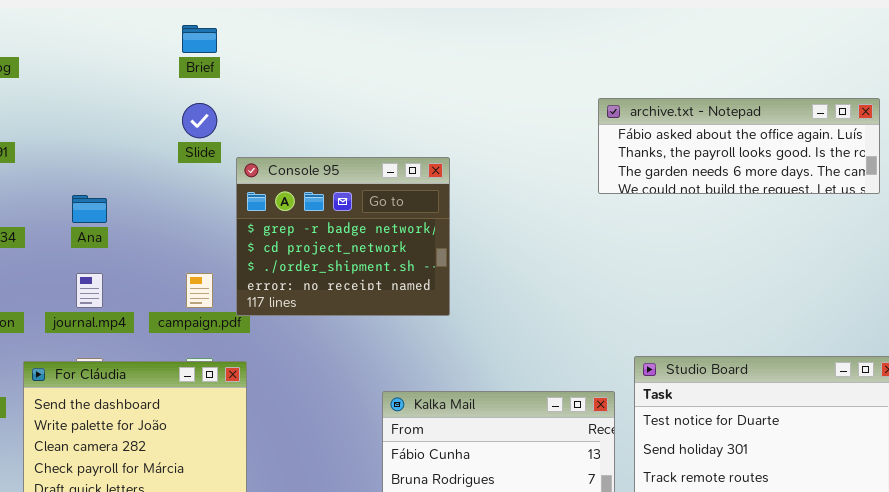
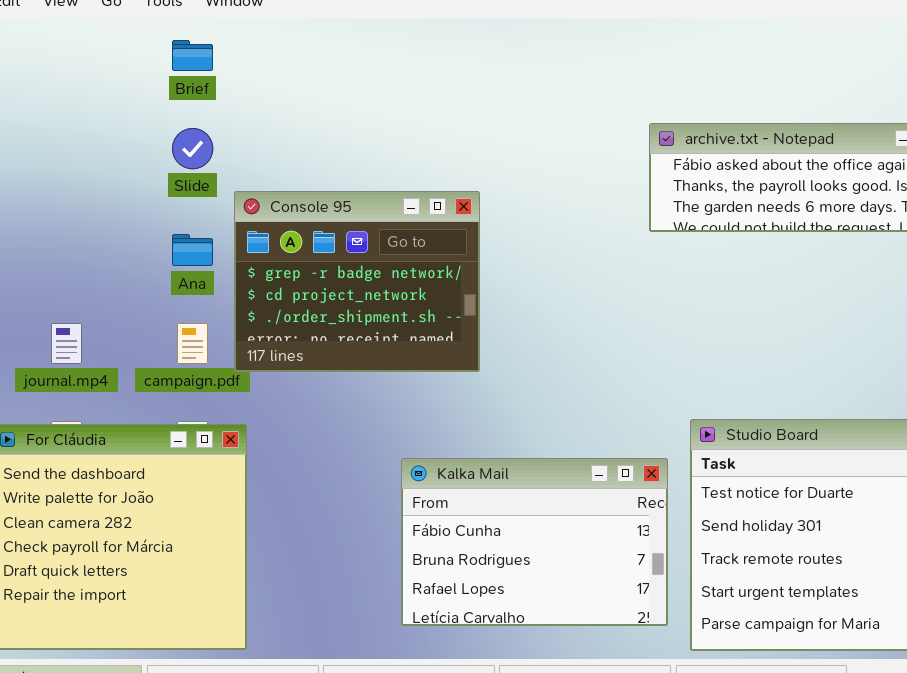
Ana: [72,195,107,223] -> [172,234,213,266], moved

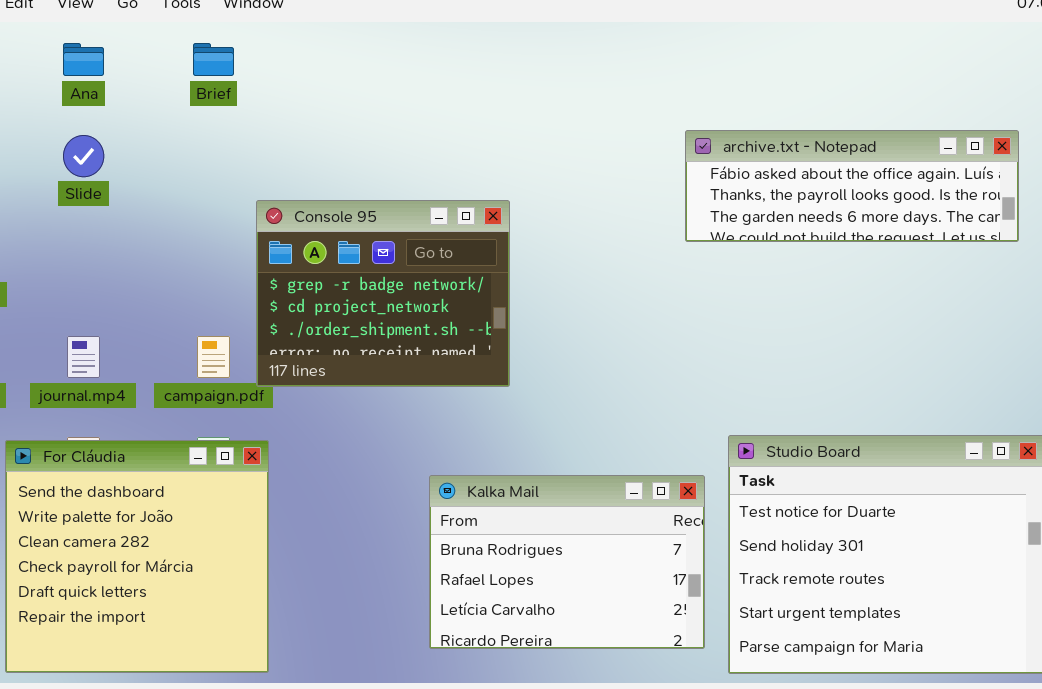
Slide: [172,128,213,169] -> [63,135,104,177], moved
Ana: [172,234,213,266] -> [63,43,104,76], moved
Kalka Mail: [401,458,668,626] -> [429,475,705,649], scrolled down 1 row

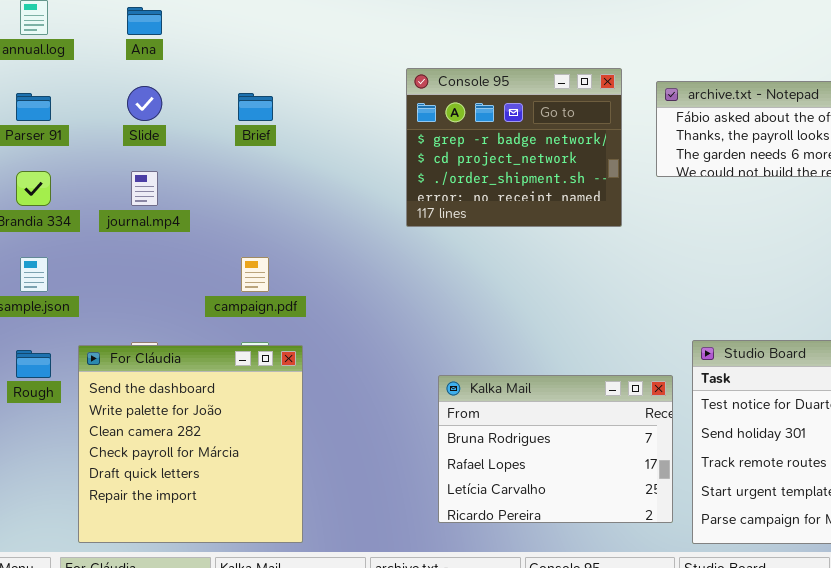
Brief: [193,43,234,76] -> [238,93,273,121], moved
Console 95: [256,200,510,387] -> [406,68,622,227], moved
journal.mp4: [67,336,100,378] -> [131,171,158,206], moved

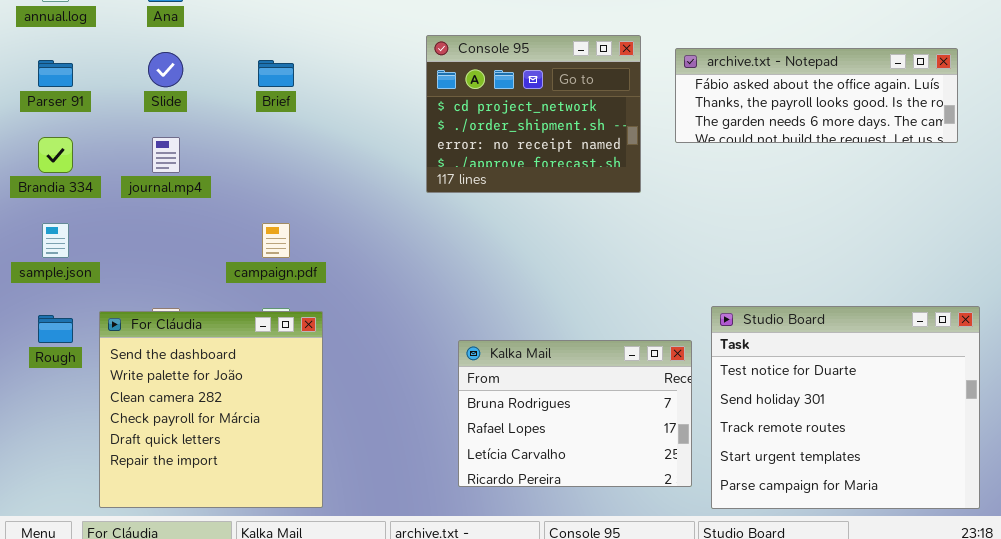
Console 95: [406,68,622,227] -> [426,35,641,193], scrolled down 1 row

